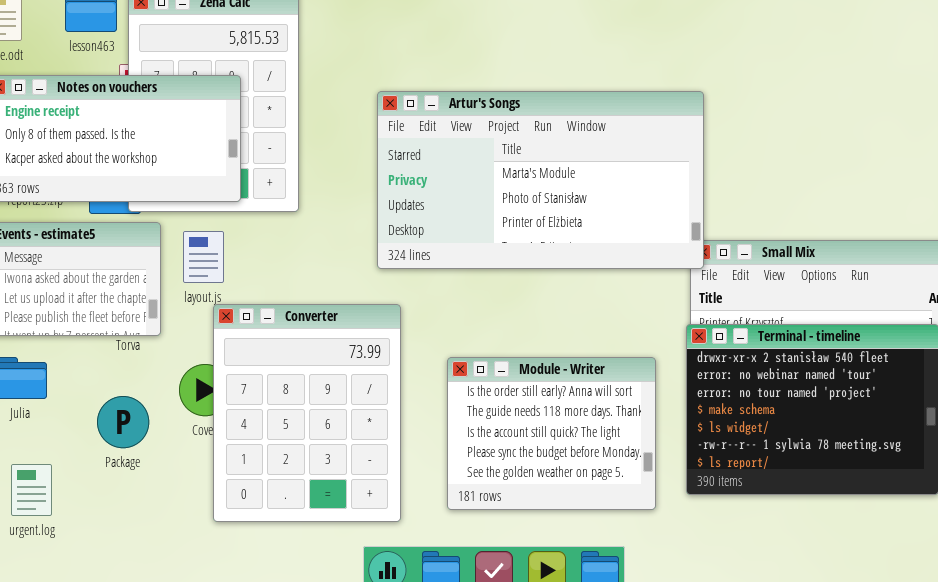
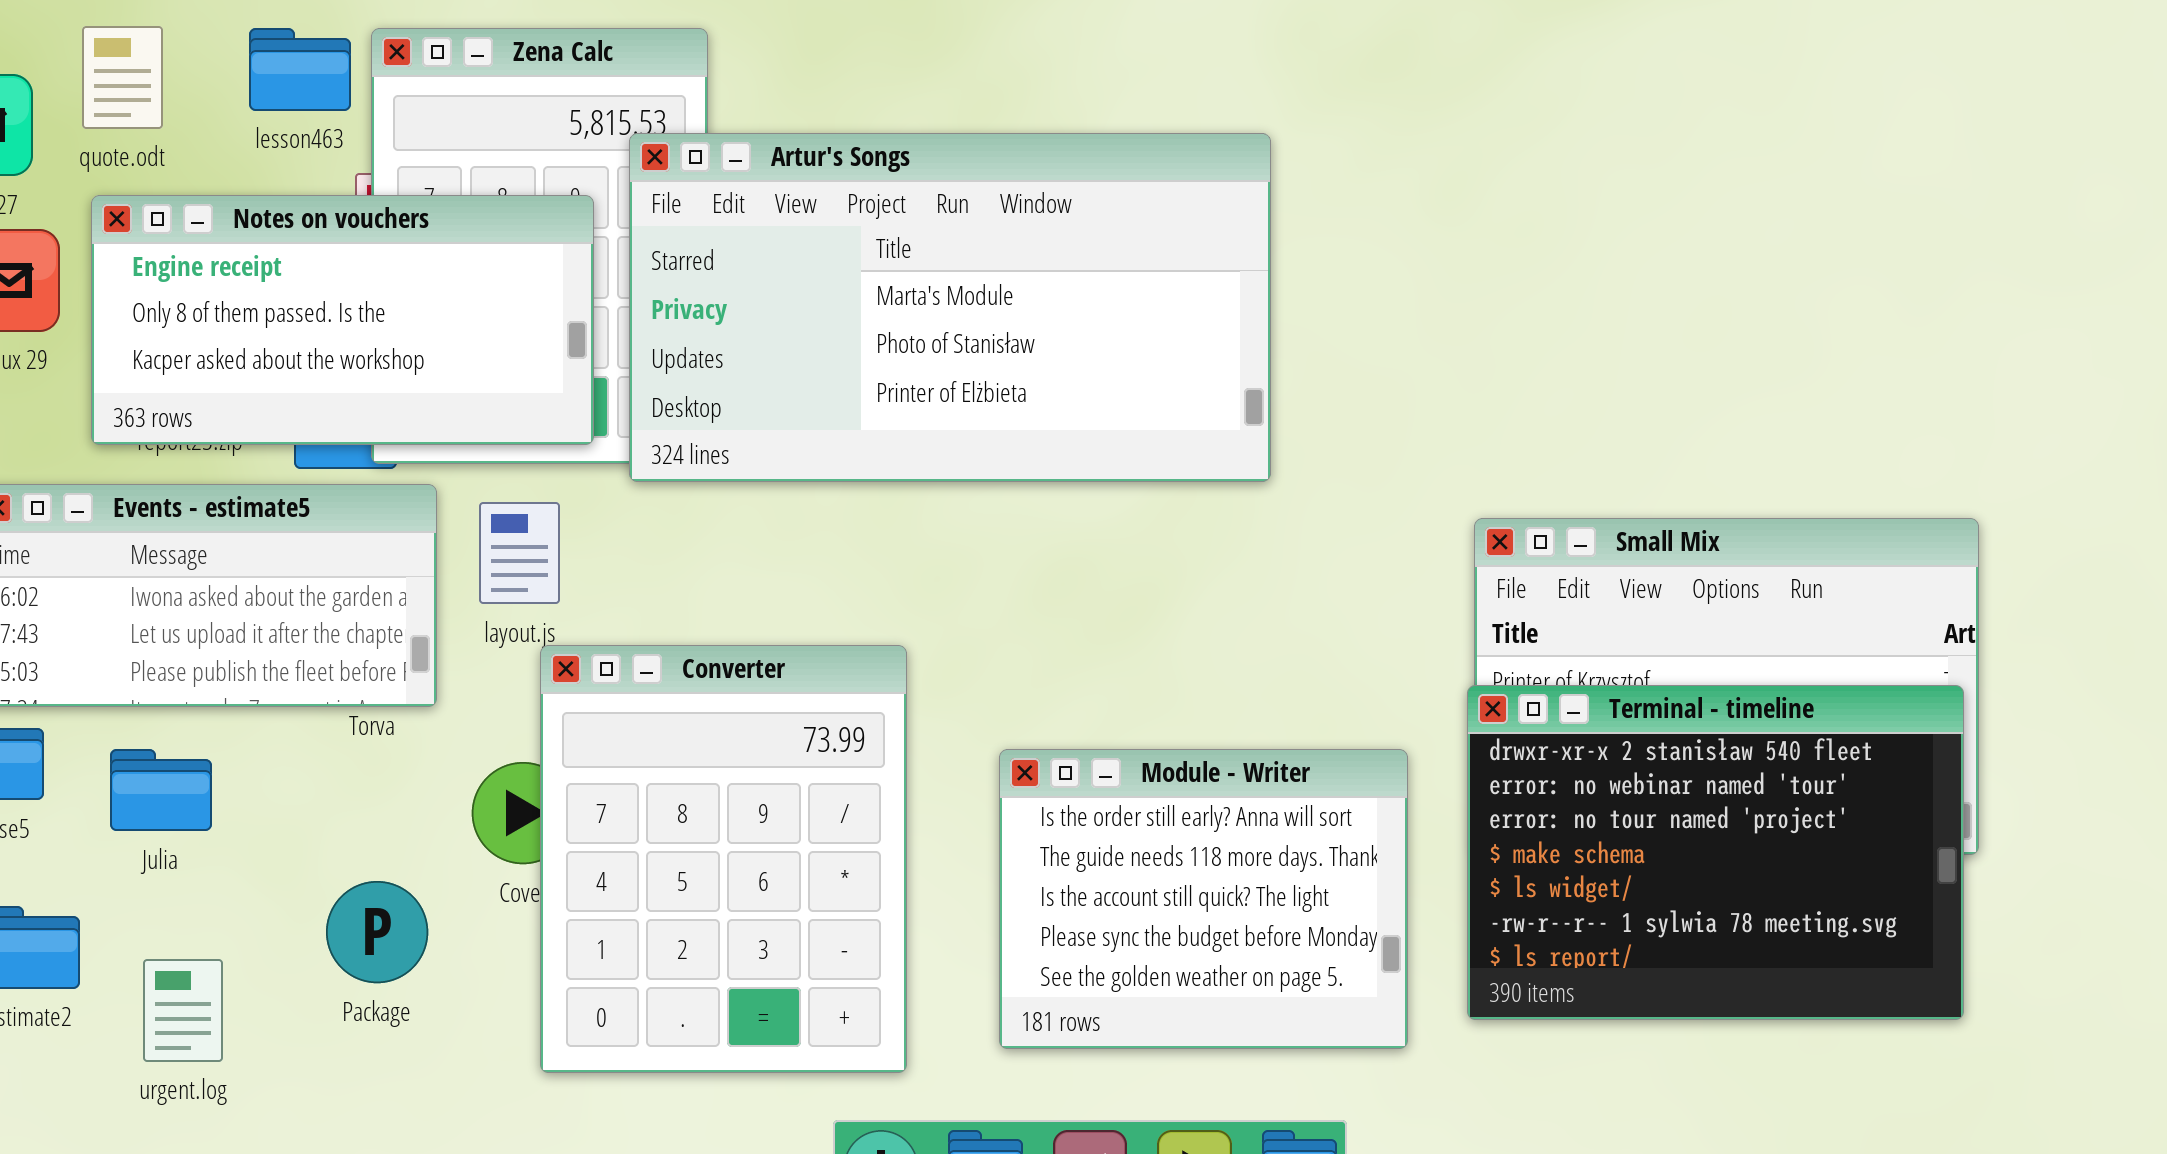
Artur's Songs: [377,91,704,269] -> [629,133,1271,482], moved
Package: [97,396,149,448] -> [326,881,428,983], moved

